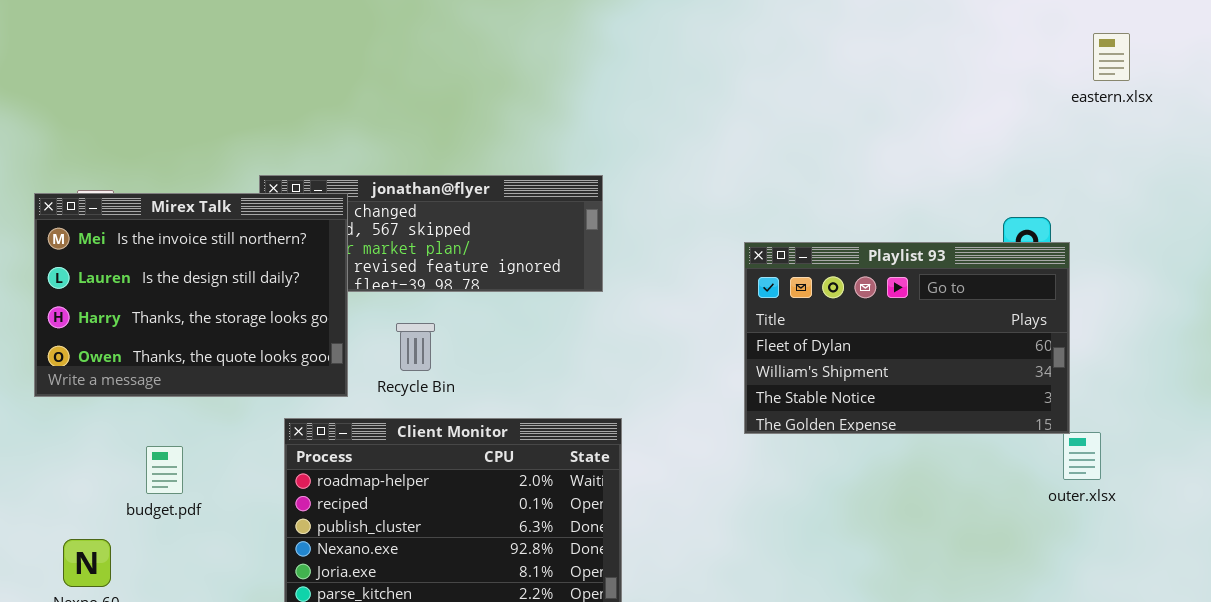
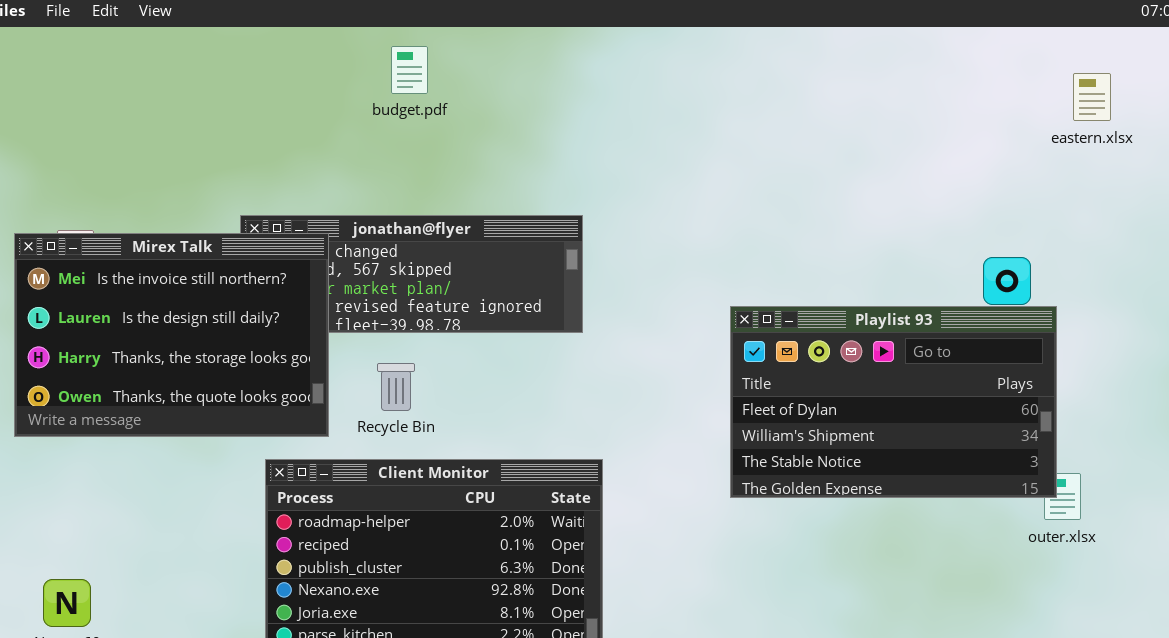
Playlist 93: [744,242,1070,434] -> [730,306,1057,498], moved
budget.pdf: [146,446,183,494] -> [391,46,428,94], moved

